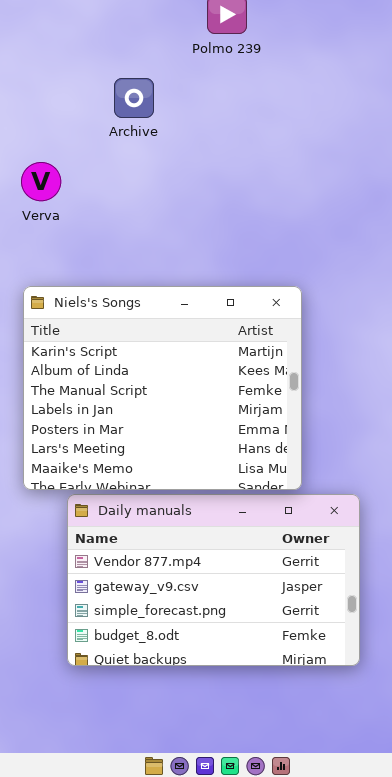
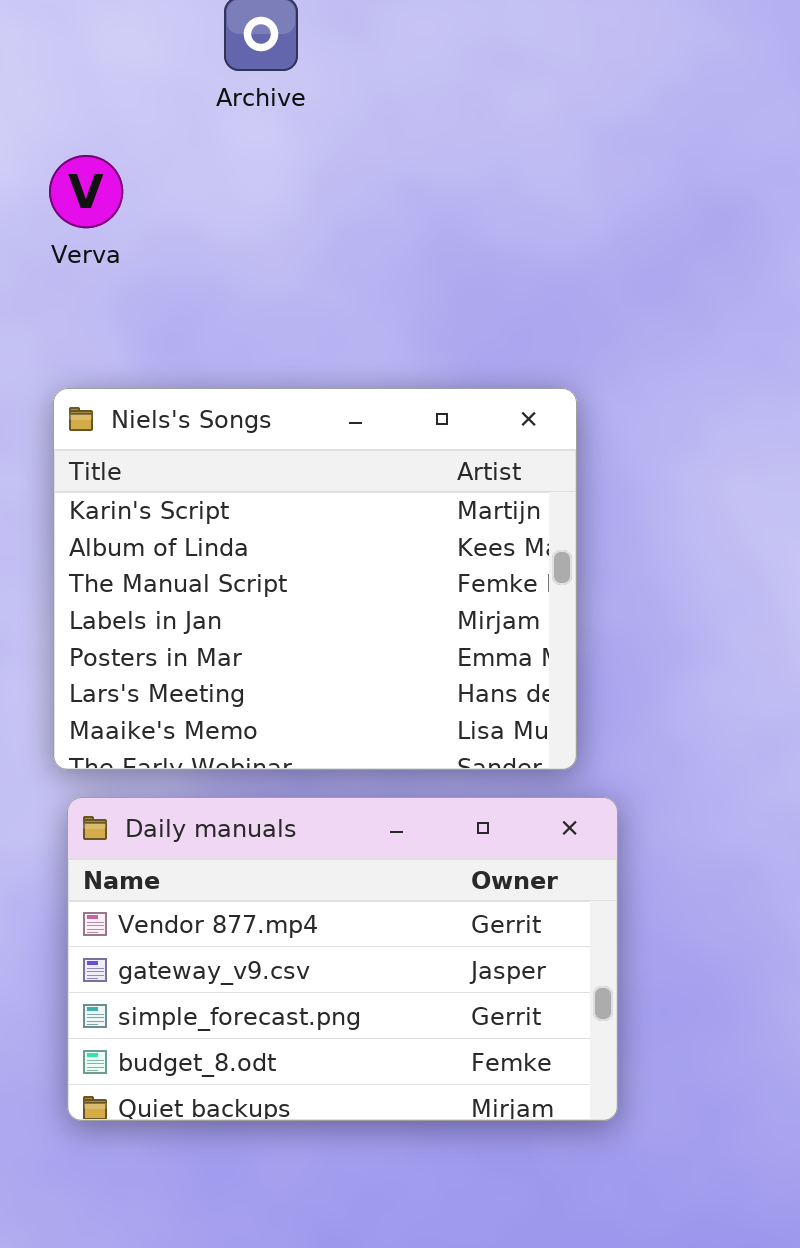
Daily manuals: [67,494,360,666] -> [67,797,618,1121], moved

